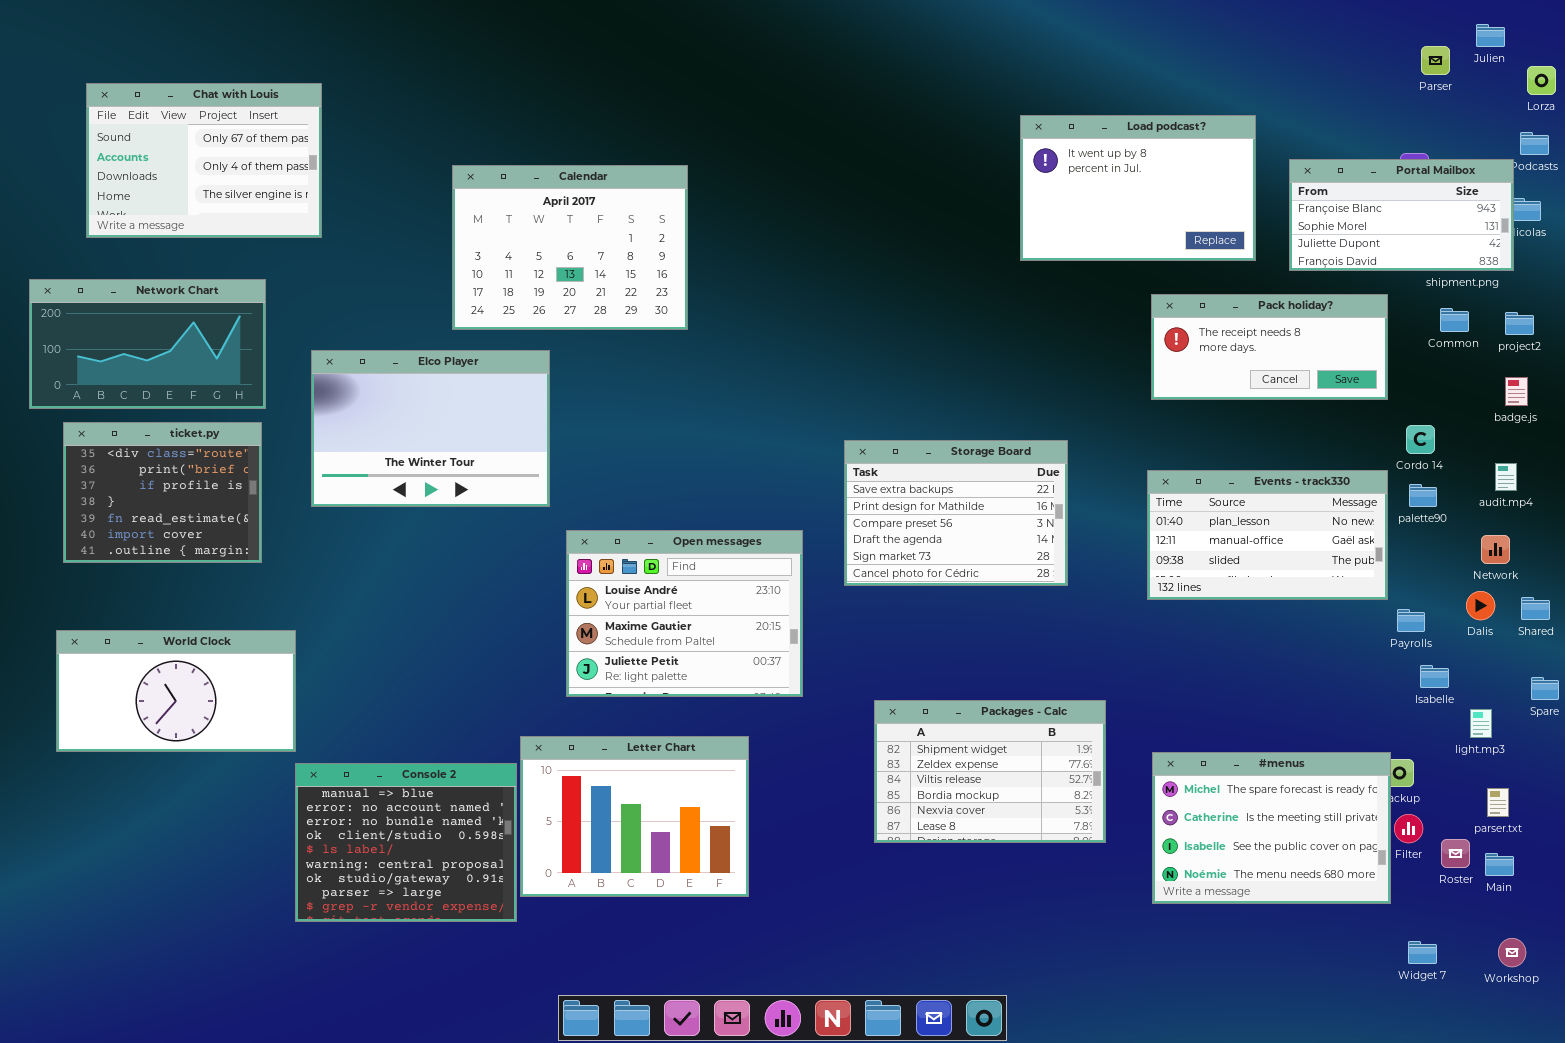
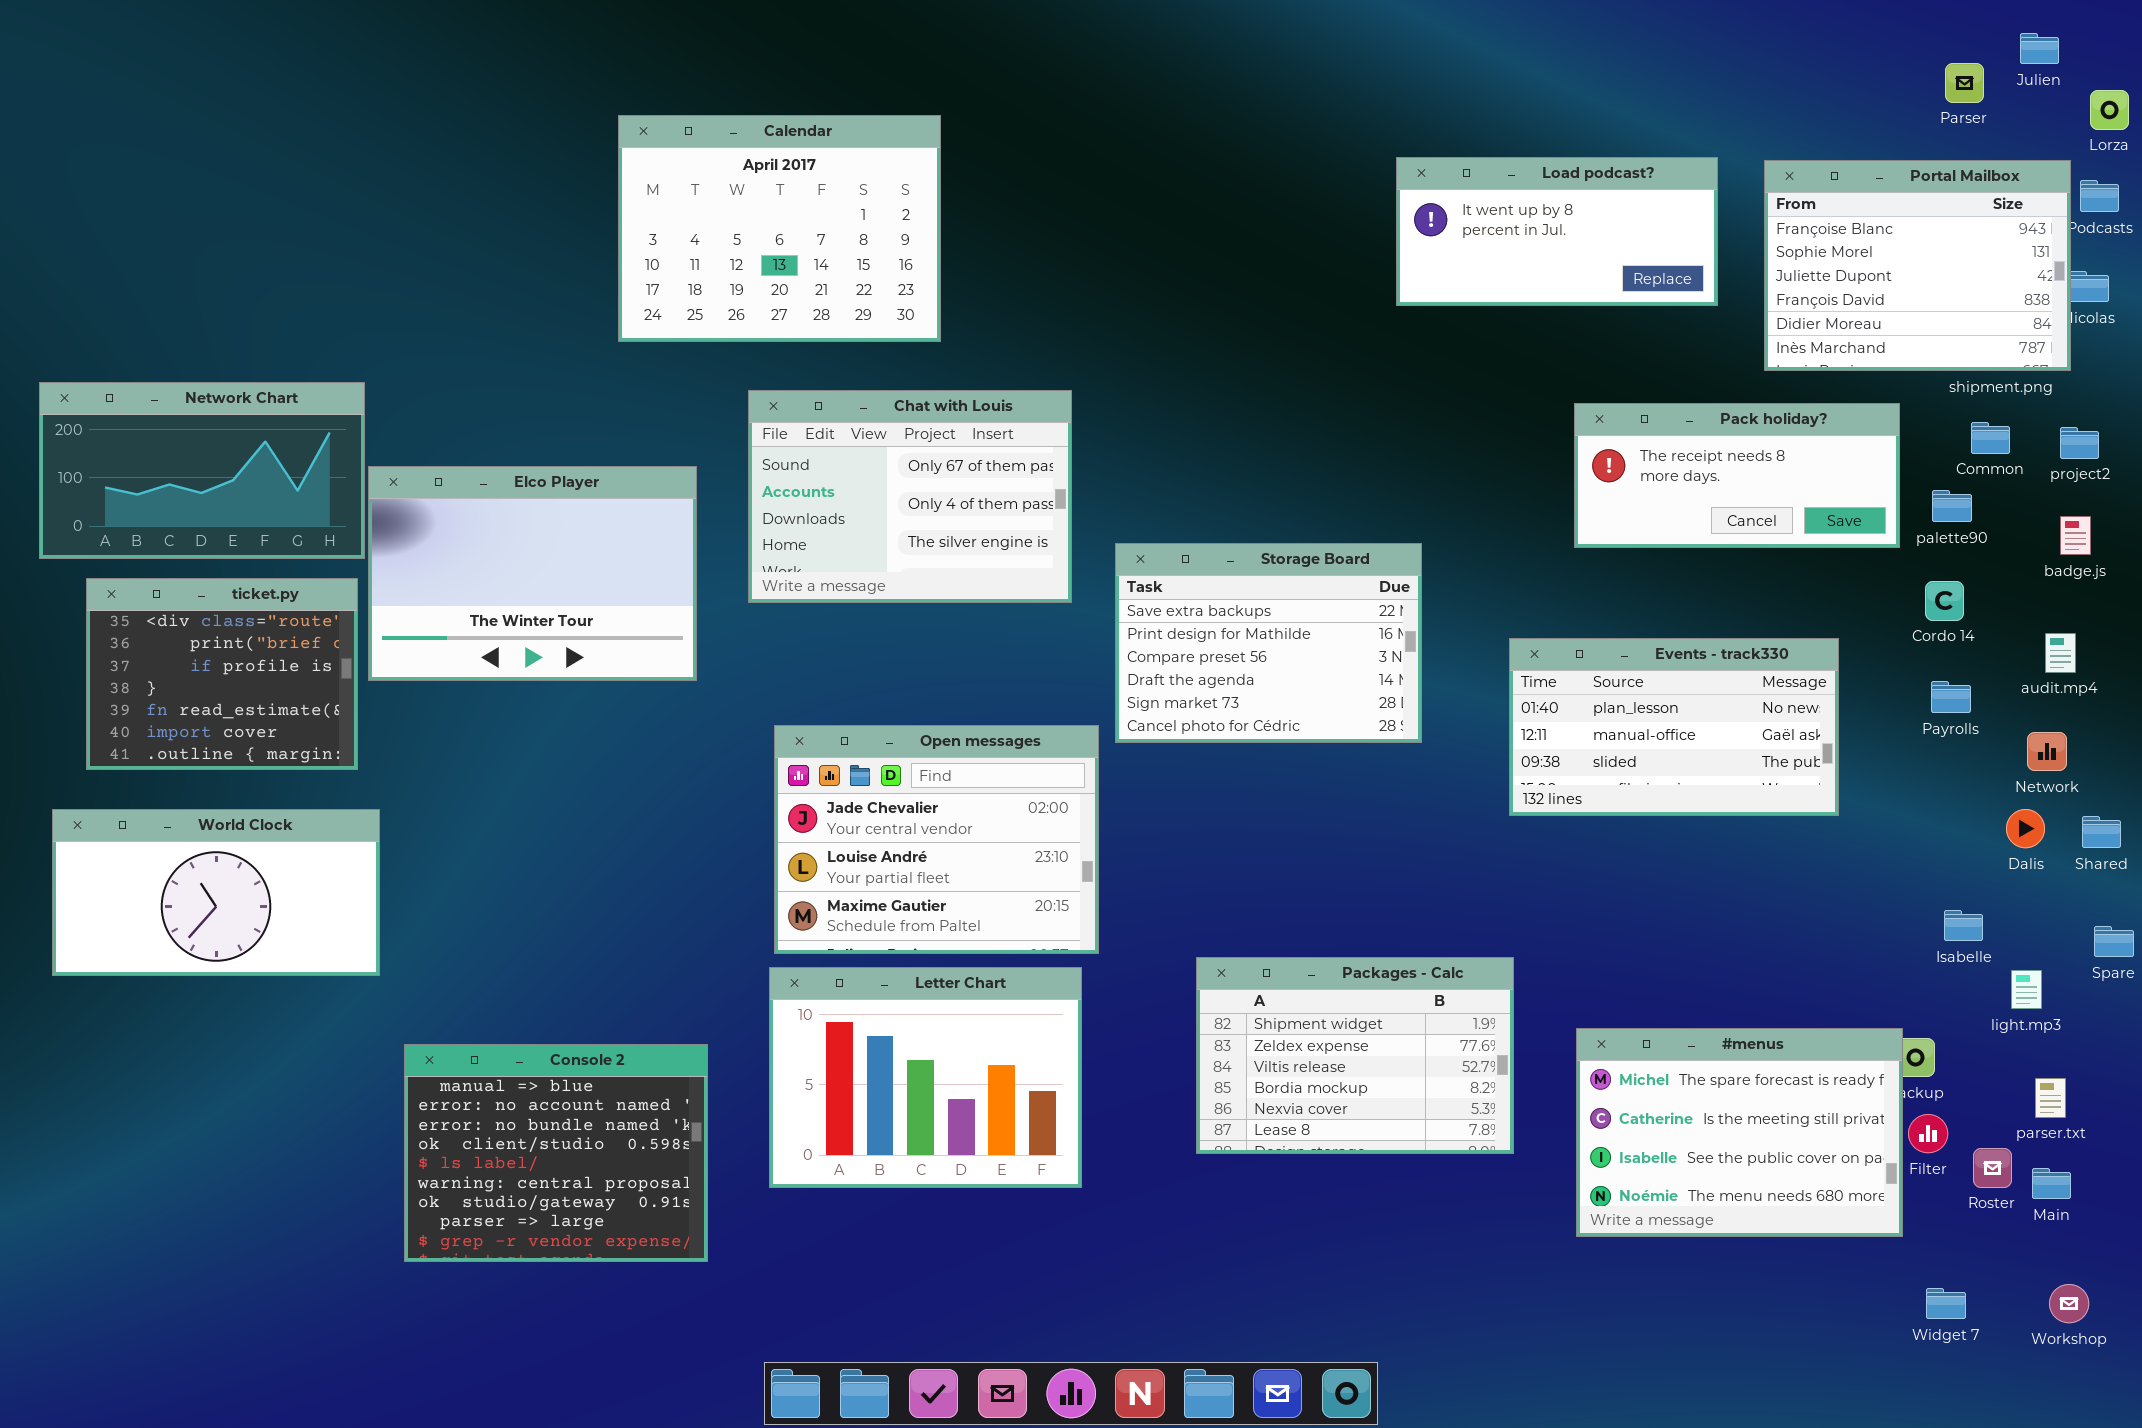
Chat with Louis: [86,83,322,238] -> [748,390,1072,603], moved
Load podcast?: [1020,115,1256,261] -> [1396,157,1718,306], resized
Portal Mailbox: [1289,159,1514,271] -> [1764,160,2071,371], resized
Calendar: [452,165,688,330] -> [618,115,941,342], moved
Elco Player: [311,350,550,507] -> [368,466,697,681], moved
Storage Board: [844,440,1068,586] -> [1115,543,1422,743], moved
Events - track330: [1147,470,1388,600] -> [1509,638,1839,816], moved
palette90: [1409,484,1437,507] -> [1932,490,1972,522], moved
Open messages: [566,530,803,697] -> [774,725,1099,954], scrolled up 1 row
Payrolls: [1397,609,1425,632] -> [1931,681,1971,713], moved
World Clock: [56,630,296,752] -> [52,809,380,976], moved
Letter Chart: [520,736,749,897] -> [769,967,1082,1188], moved

